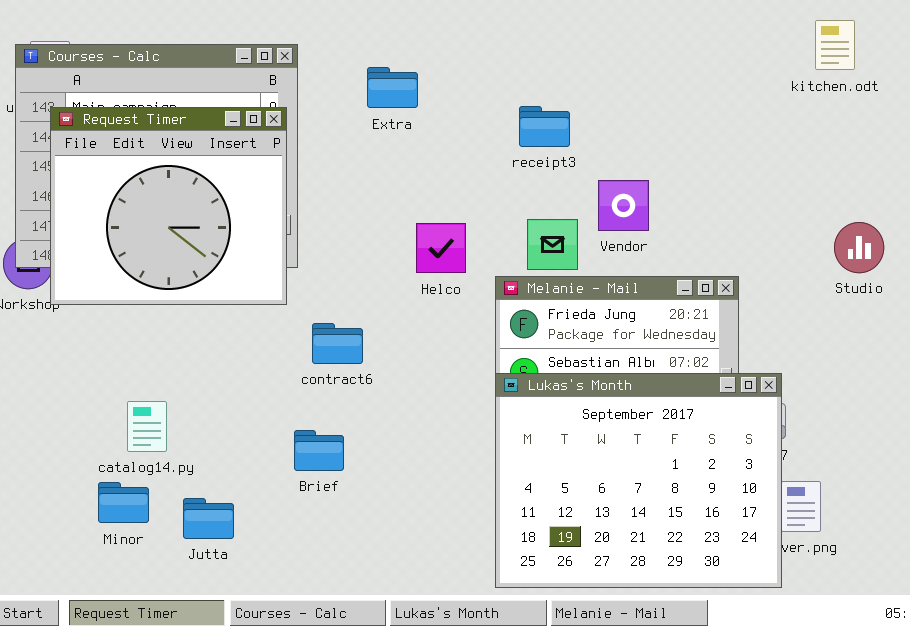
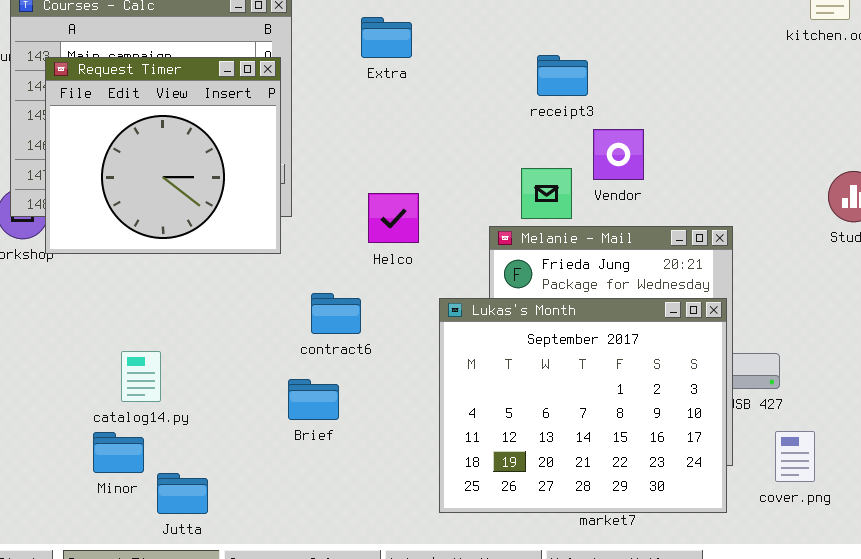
receipt3: [519,106,570,147] -> [537,55,588,96], moved
Helco: [416,223,466,273] -> [368,193,419,243], moved
contract6: [312,323,363,364] -> [311,293,361,334], moved
Lukas's Month: [495,373,782,588] -> [439,298,727,513], moved
Jutta: [183,498,234,539] -> [157,473,208,514], moved

